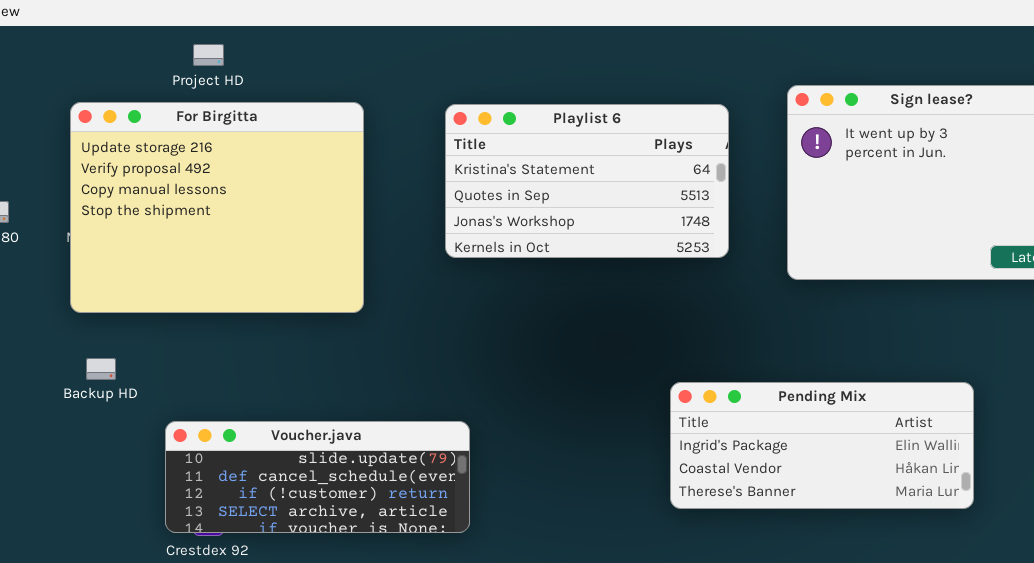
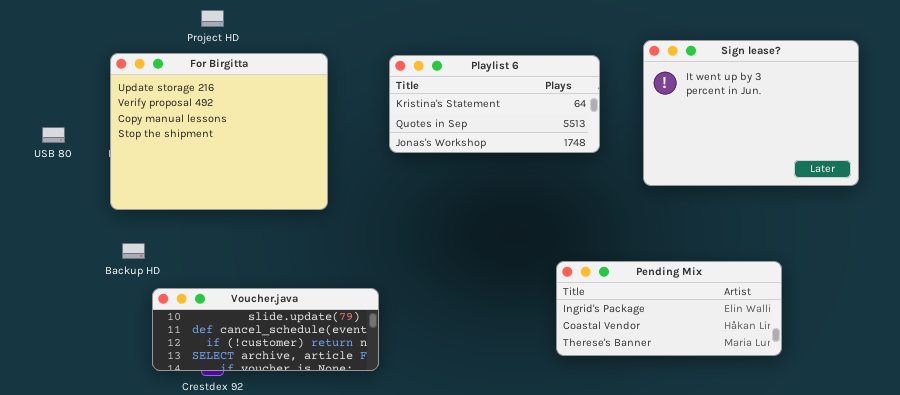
Playlist 6: [445,104,729,258] -> [389,55,600,153], resized
Voucher.java: [165,421,470,533] -> [152,288,379,371], moved

